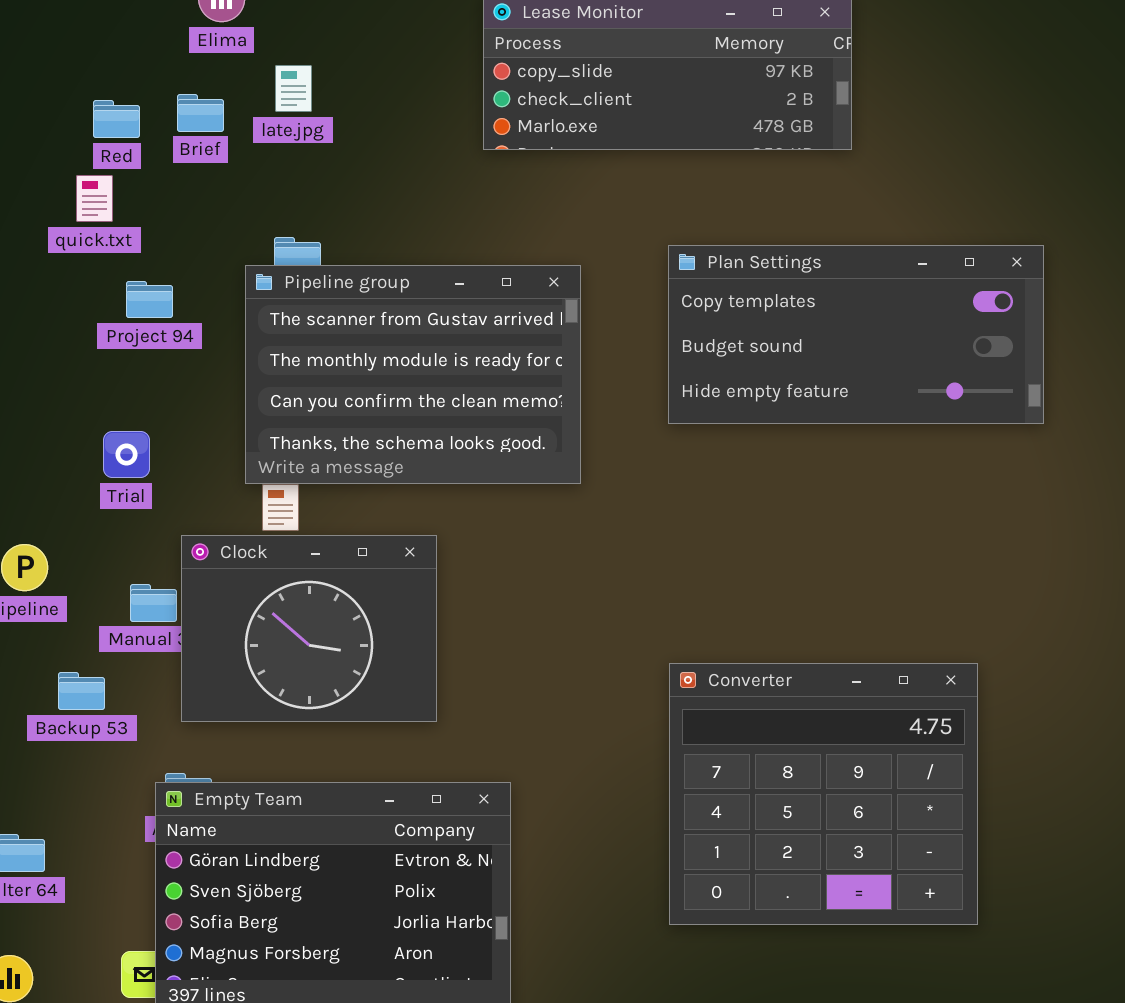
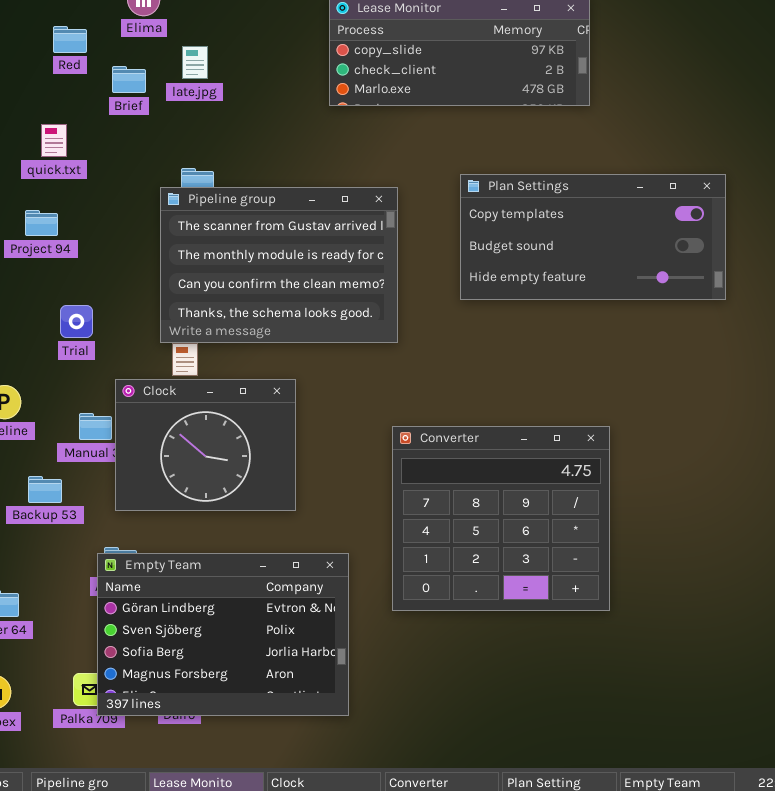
Red: [93,100,140,138] -> [53,26,87,53], moved
Project 94: [126,281,173,318] -> [25,210,58,236], moved
Converter: [669,663,978,925] -> [392,426,610,611], moved

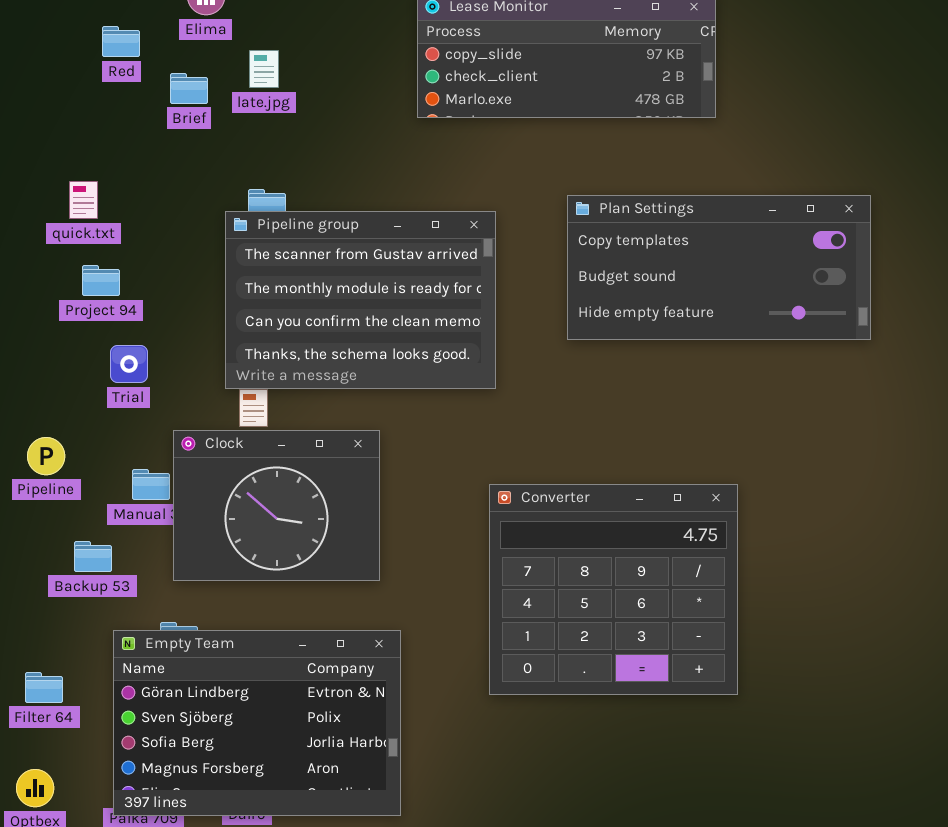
quick.txt: [41,124,67,157] -> [69,181,98,219], moved
Project 94: [25,210,58,236] -> [82,265,120,296], moved
Empty Team: [97,553,349,716] -> [113,630,401,816], moved

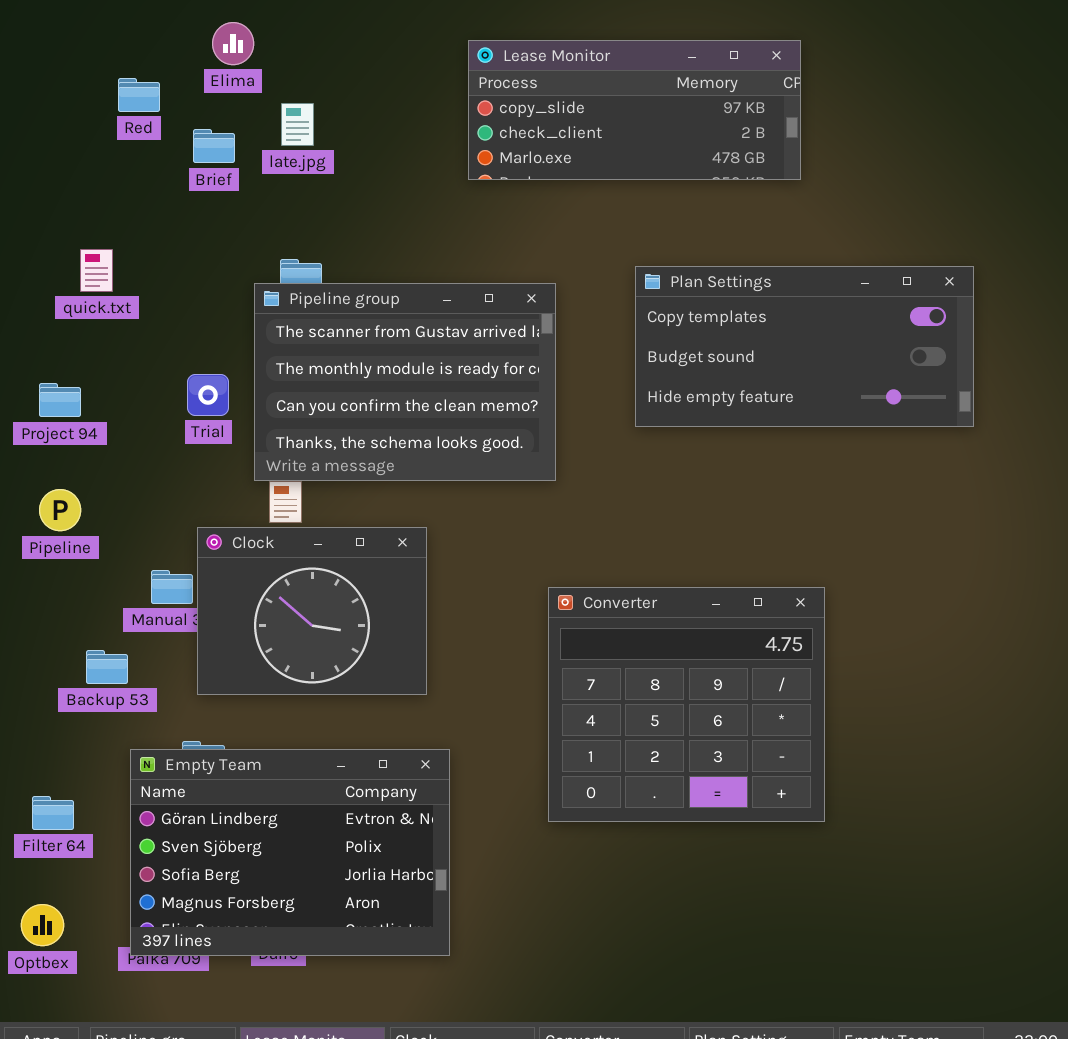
Project 94: [82,265,120,296] -> [39,383,81,417], moved
Trial: [110,345,148,383] -> [187,374,229,416], moved
Pipeline: [27,437,65,475] -> [39,489,81,531], moved

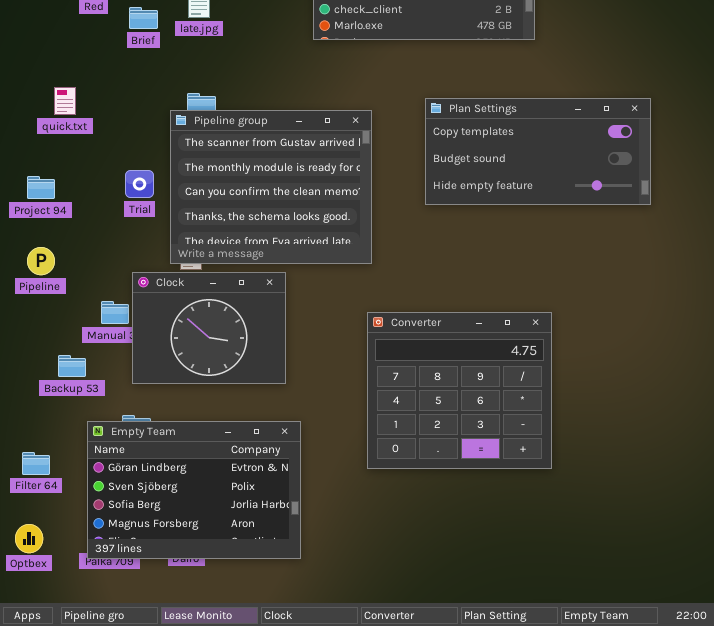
Pipeline group: [254,283,556,481] -> [170,110,372,264], resized

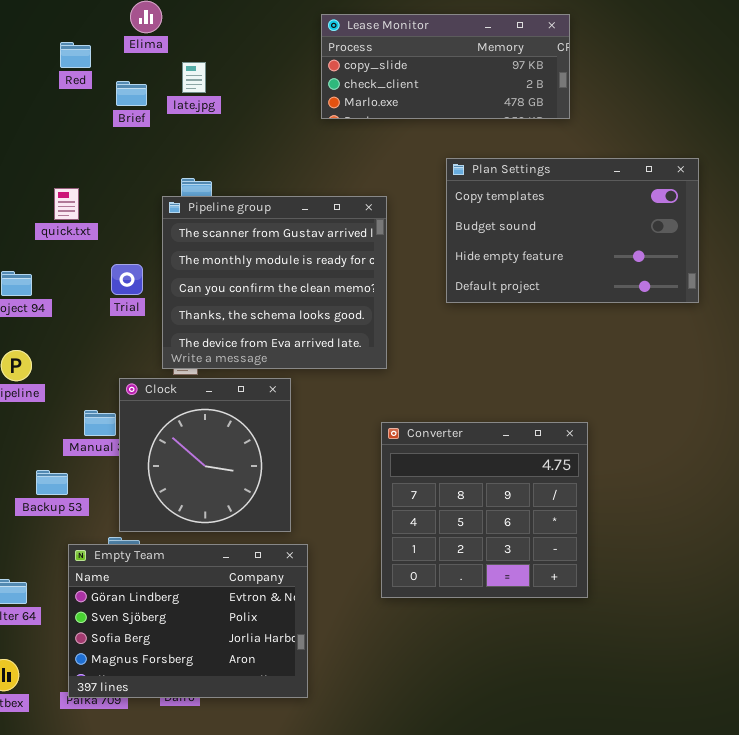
quick.txt: [54,87,76,115] -> [54,188,79,220], moved
Plan Settings: [425,98,651,205] -> [446,158,699,303], resized
Clock: [132,272,286,384] -> [119,378,291,532], resized

